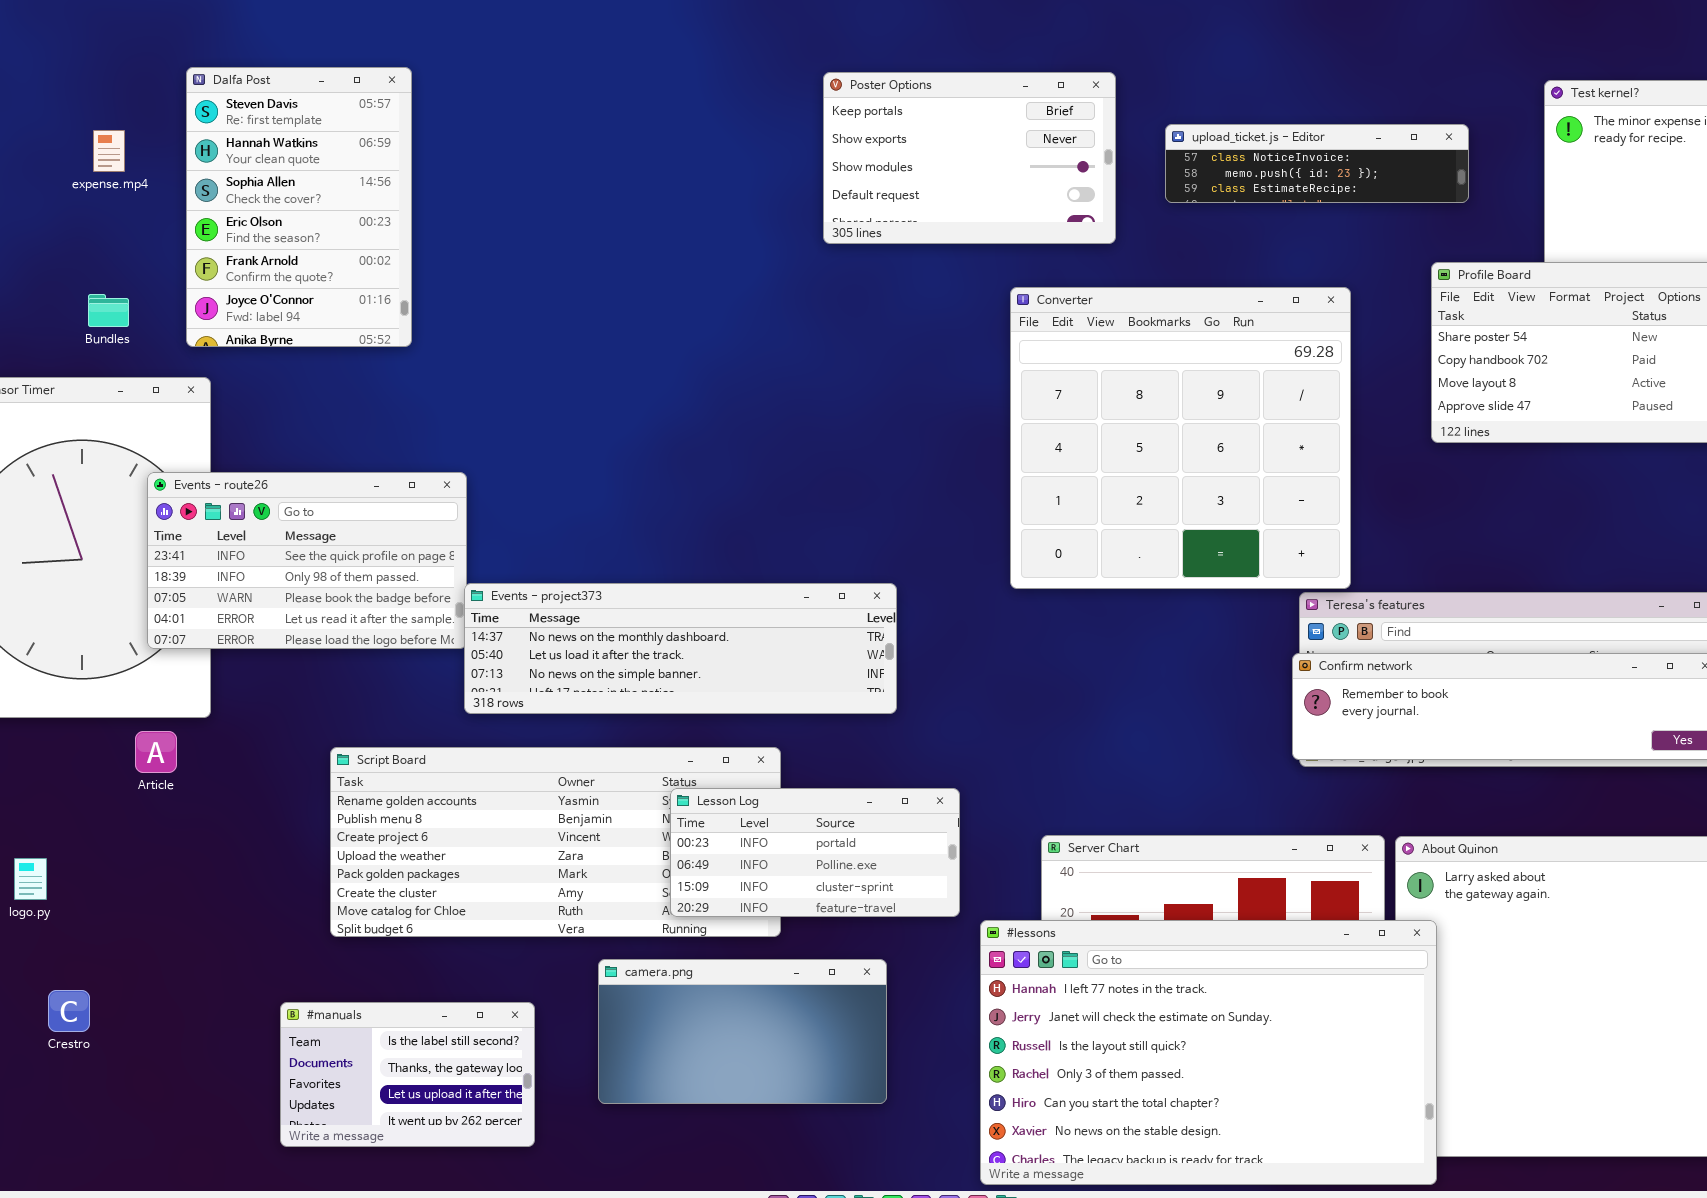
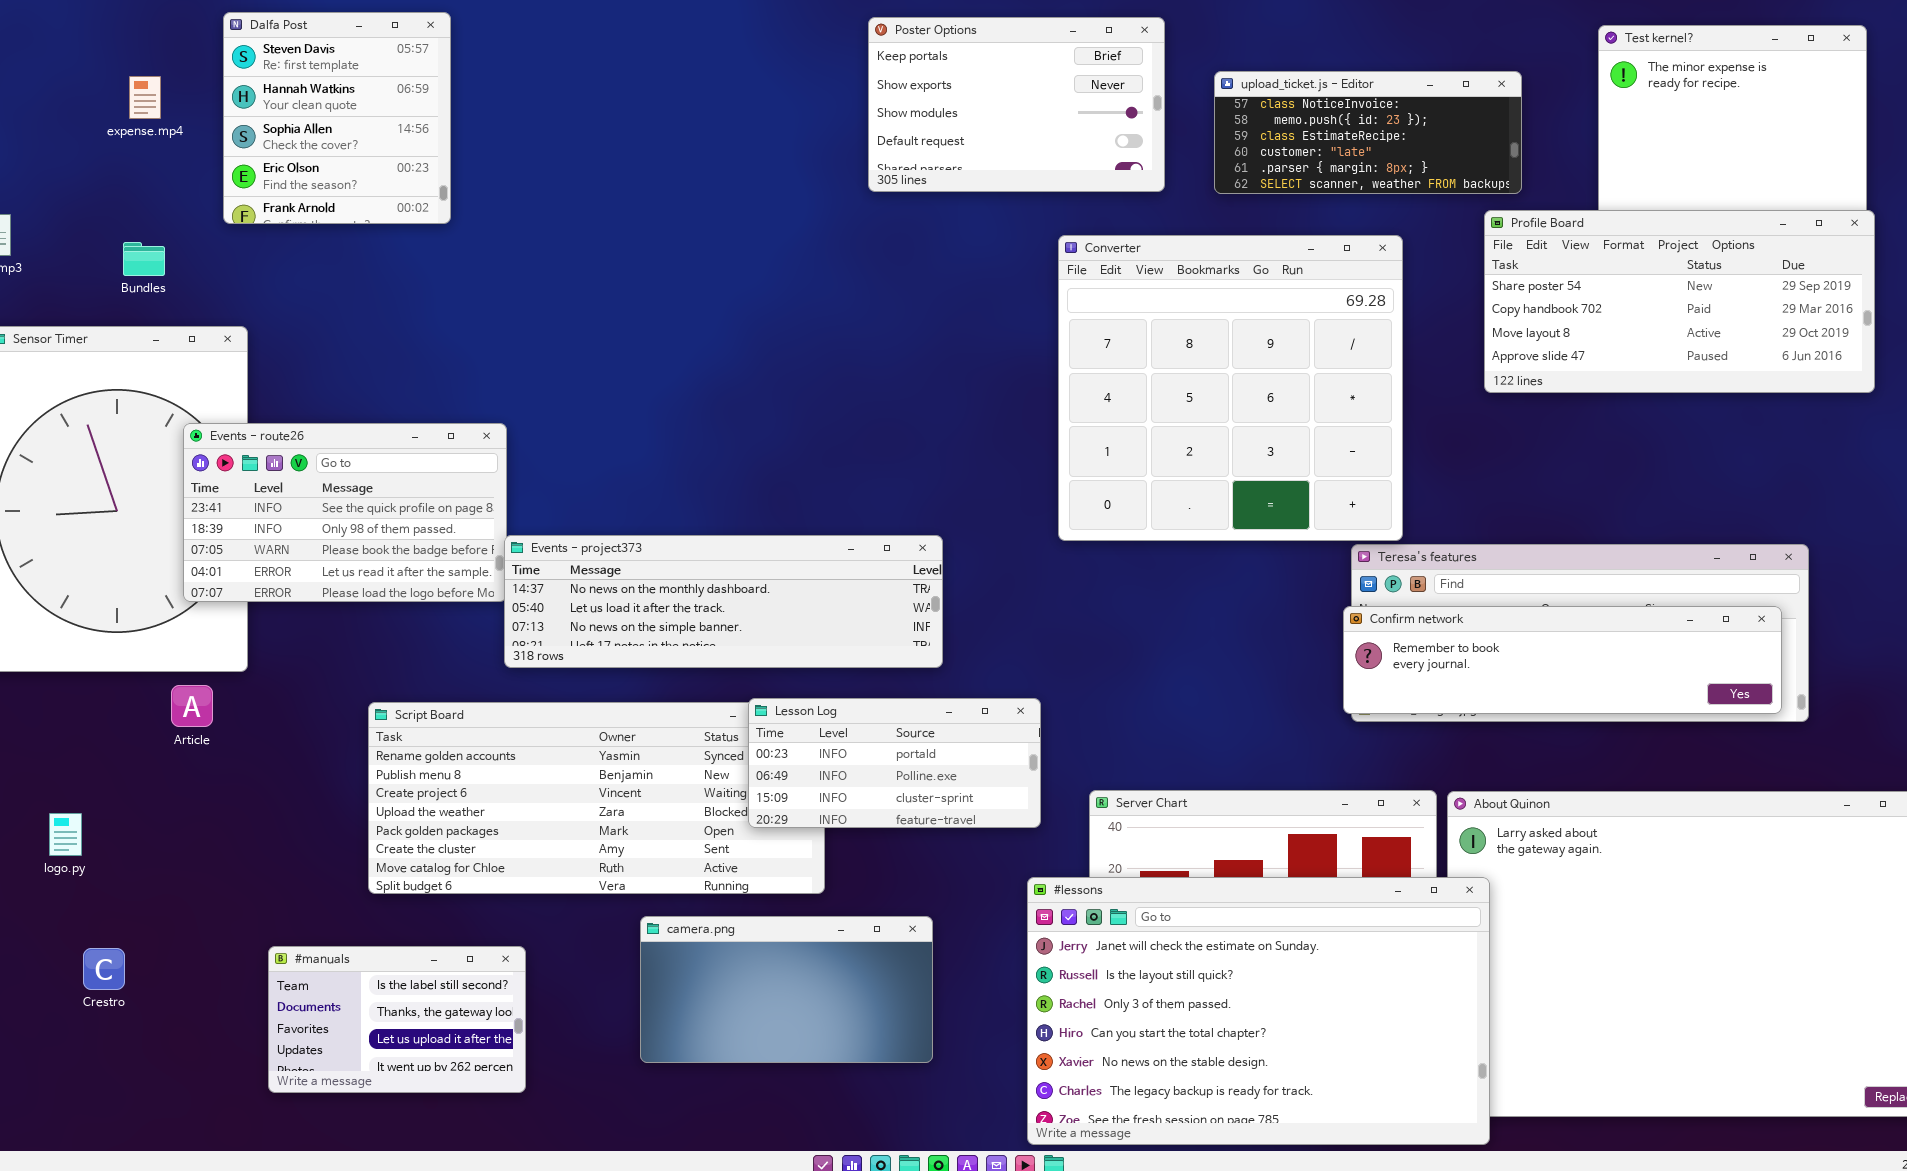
Dalfa Post: [186,67,412,347] -> [223,12,451,224], resized
upload_ticket.js - Editor: [1165,124,1469,203] -> [1214,71,1522,194], resized
Lesson Log: [670,788,960,917] -> [748,698,1041,828], moved
#lessons: [980,920,1437,1185] -> [1027,877,1490,1145], scrolled down 1 row
#manuals: [280,1002,535,1147] -> [268,946,526,1093], moved

